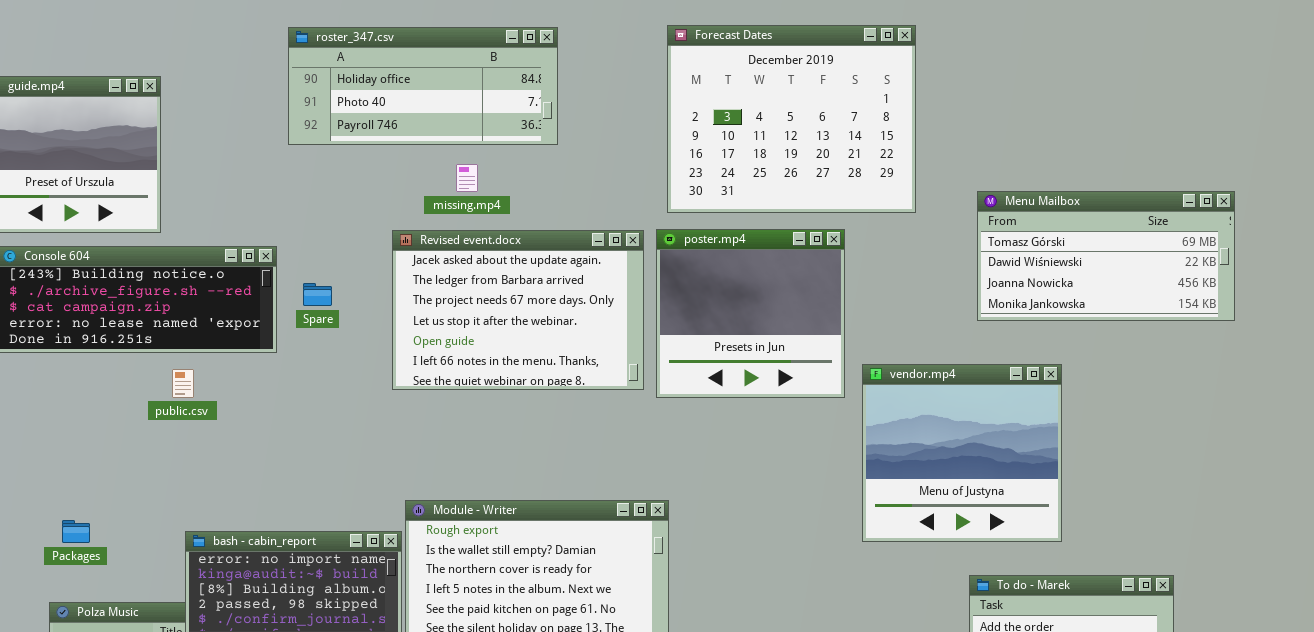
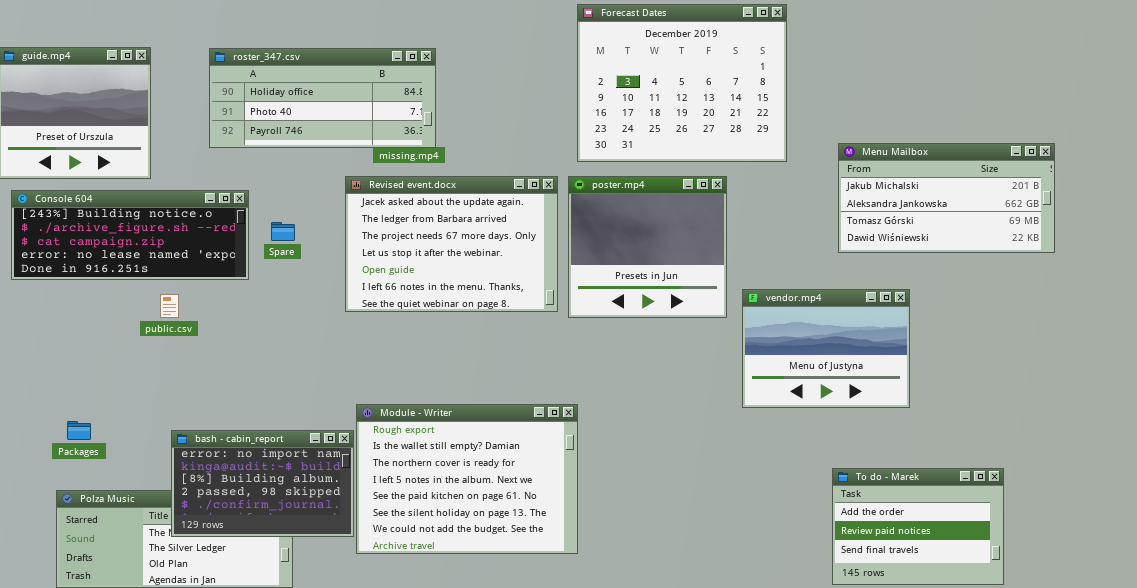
roster_347.csv: [288,27,558,145] -> [209,48,436,148], moved
Menu Mailbox: [977,191,1235,321] -> [838,143,1055,253], scrolled up 2 rows
vendor.mp4: [862,364,1062,542] -> [742,289,910,408], resized

